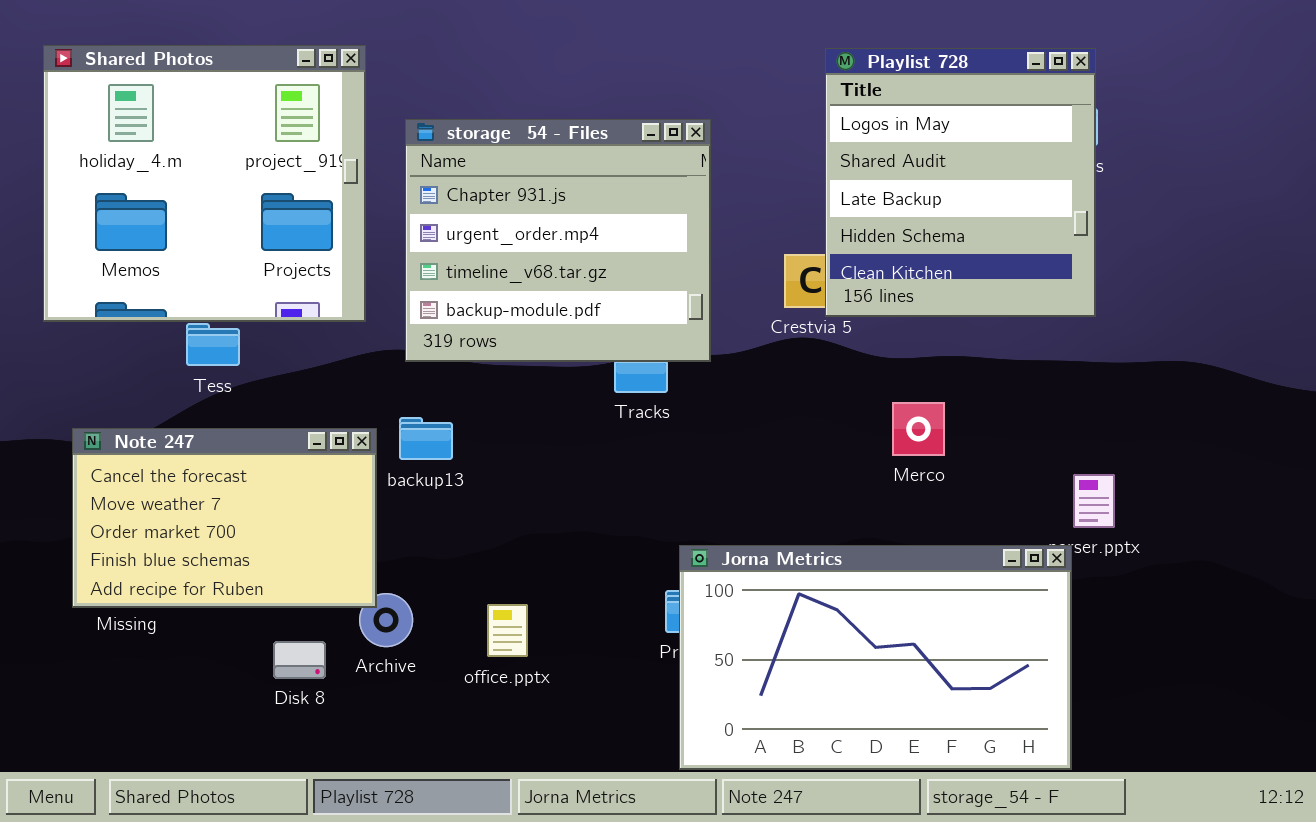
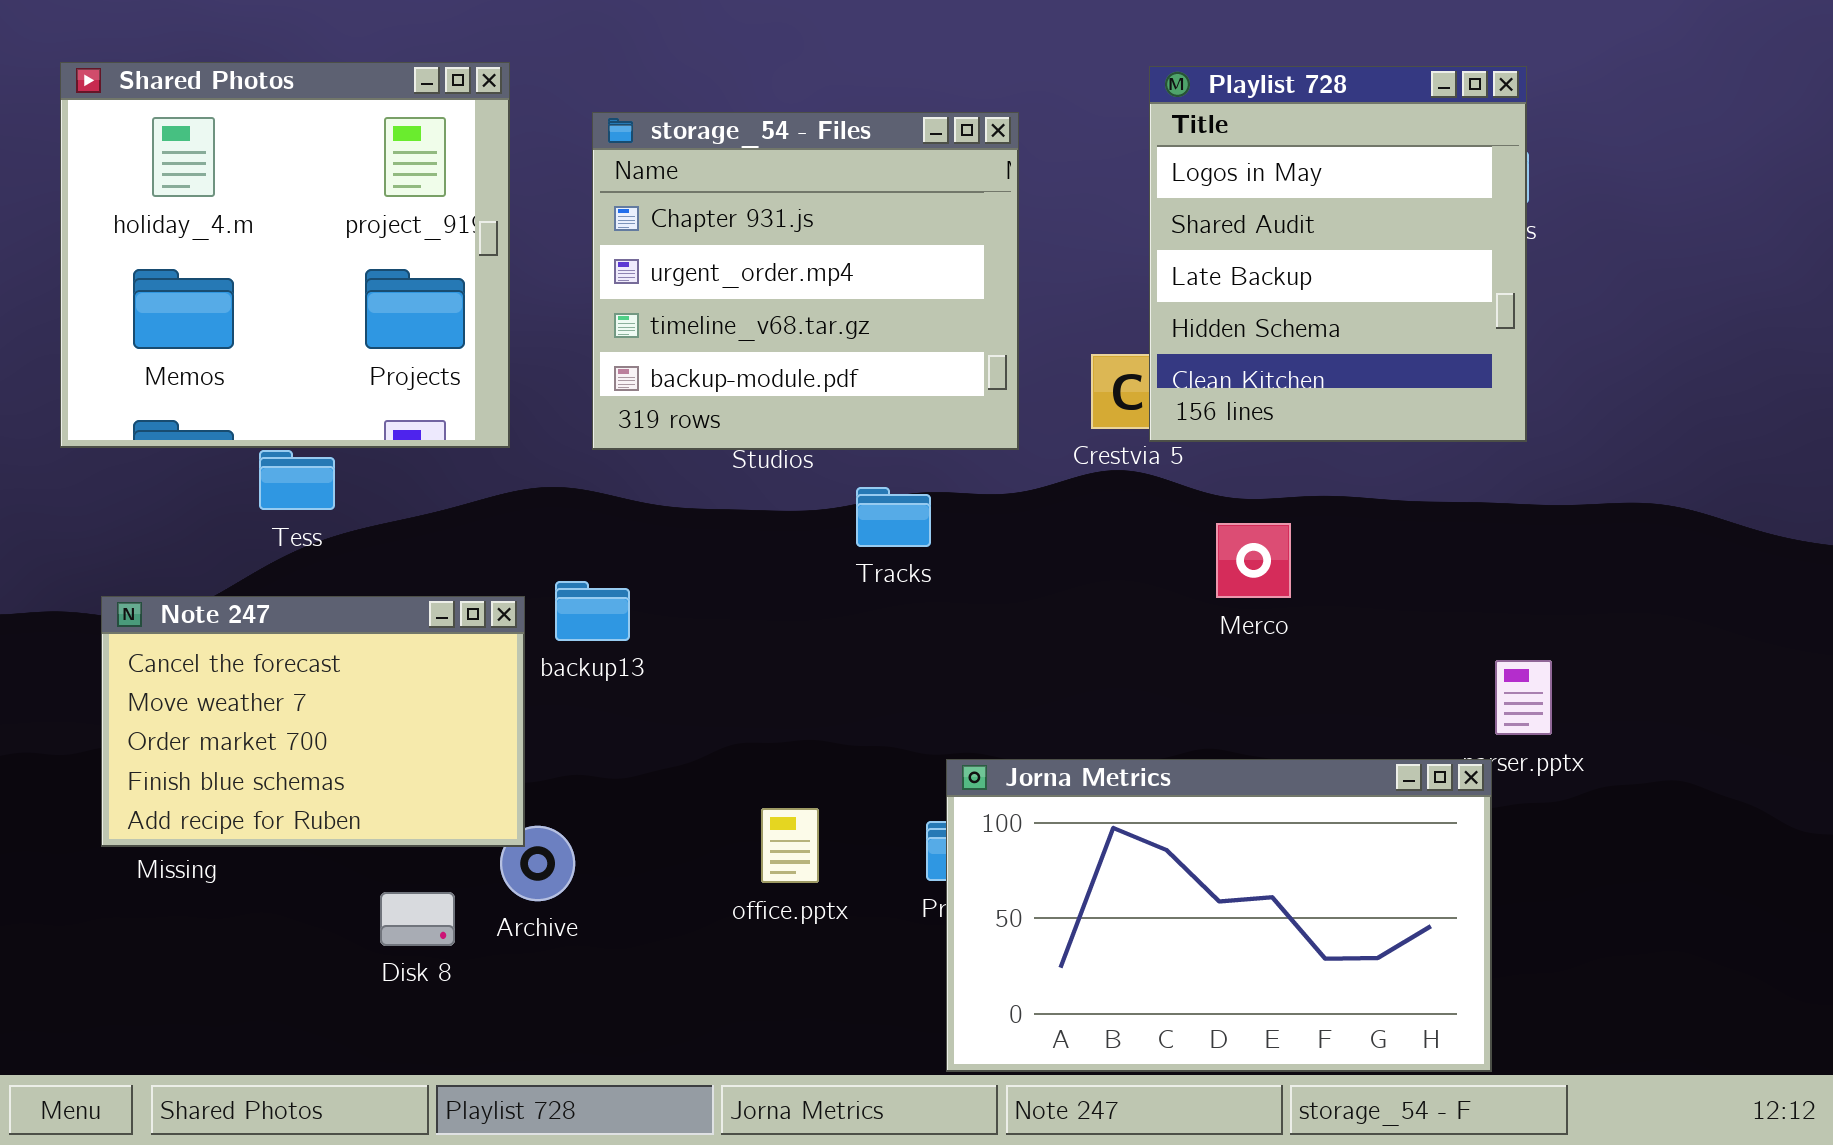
storage_54 - Files: [405,119,711,362] -> [592,112,1019,450], moved
Merco: [892,402,945,456] -> [1216,523,1291,598], moved
office.pptx: [487,604,528,657] -> [761,808,819,883], moved

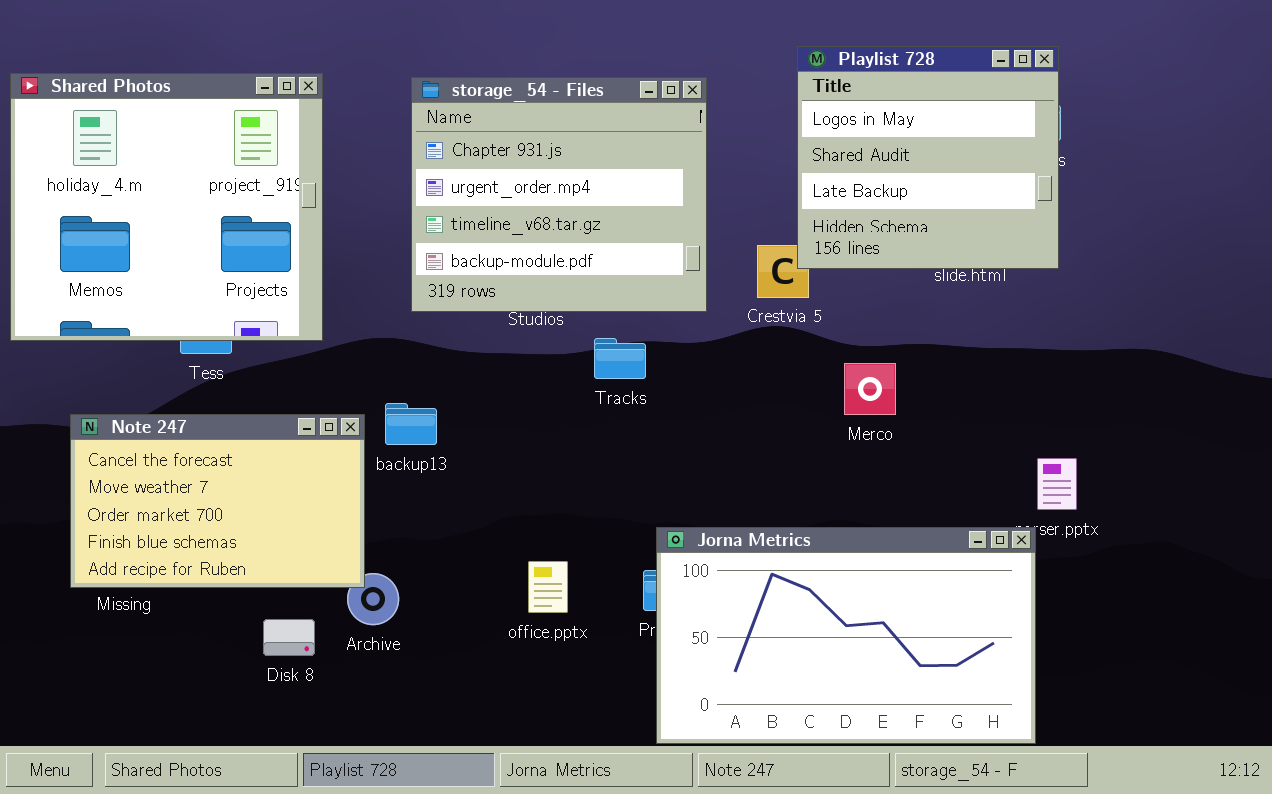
Shared Photos: [60,62,510,448] -> [10,73,323,341], moved
Playlist 728: [1149,66,1527,442] -> [797,46,1059,269], resized

